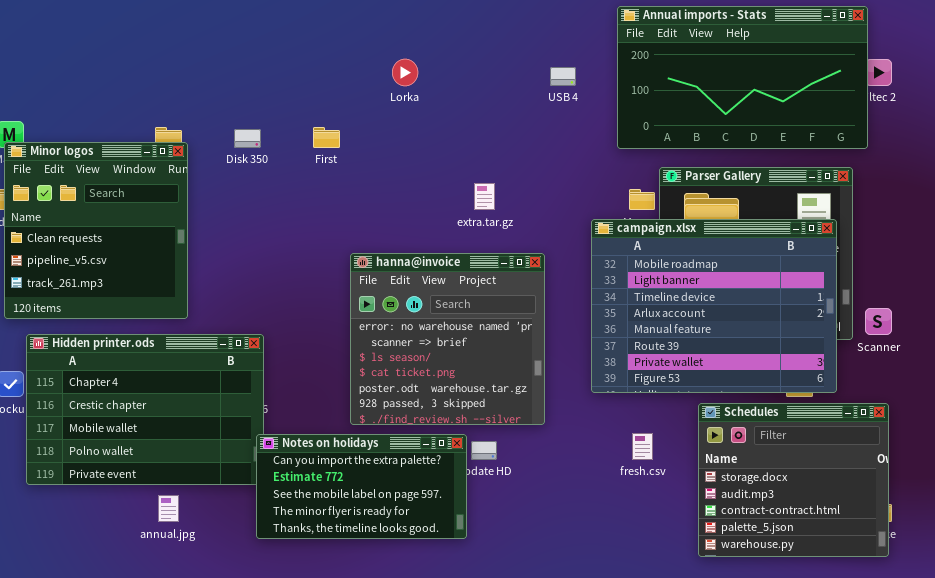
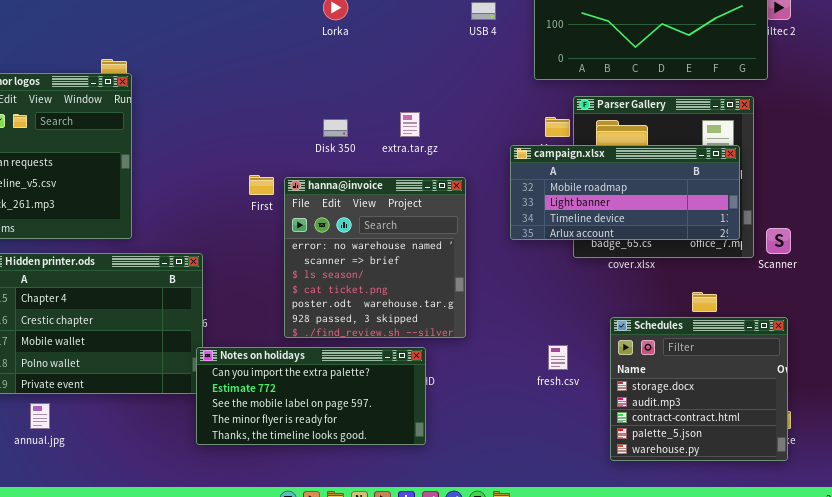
First: [313,127,340,148] -> [249,175,274,195], moved
Disk 350: [234,129,261,148] -> [323,119,348,137], moved
campaign.xlsx: [591,219,837,393] -> [510,145,740,240], resized
Notes on holidays: [256,434,467,539] -> [196,347,426,445], resized
annual.jpg: [158,495,179,522] -> [30,403,50,429], moved

